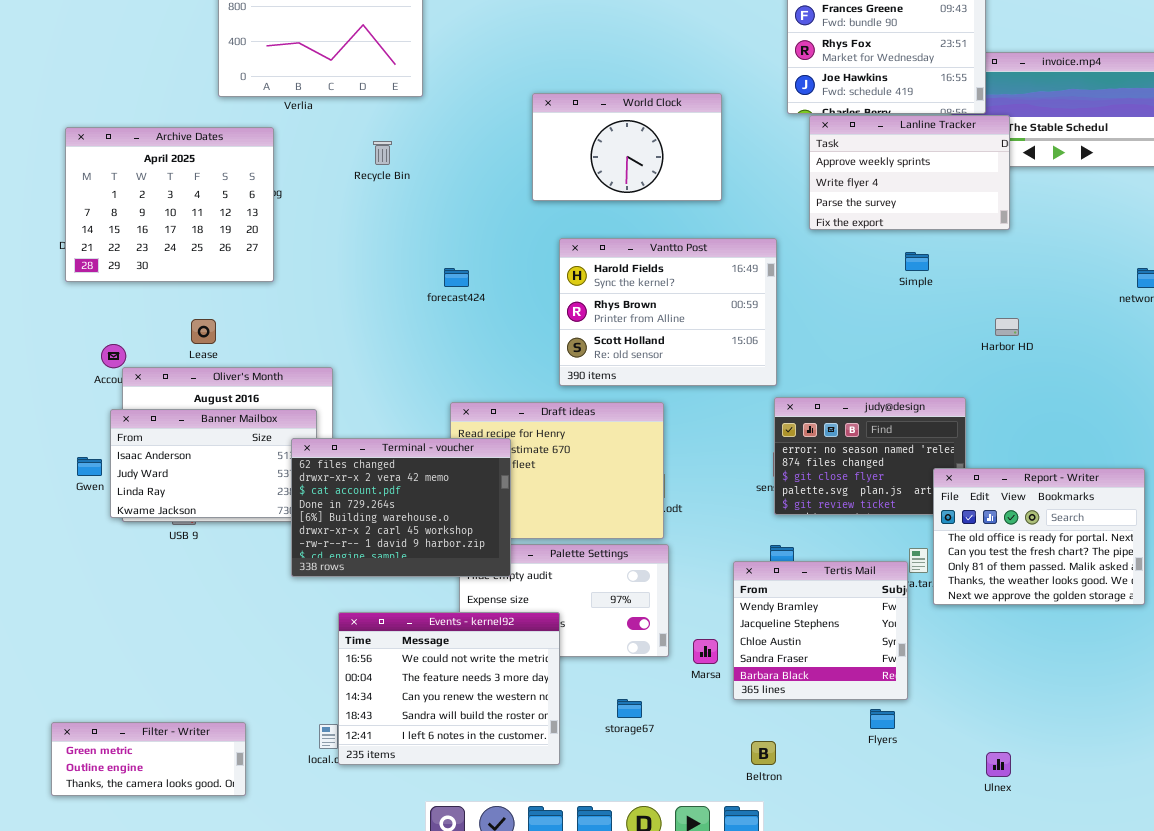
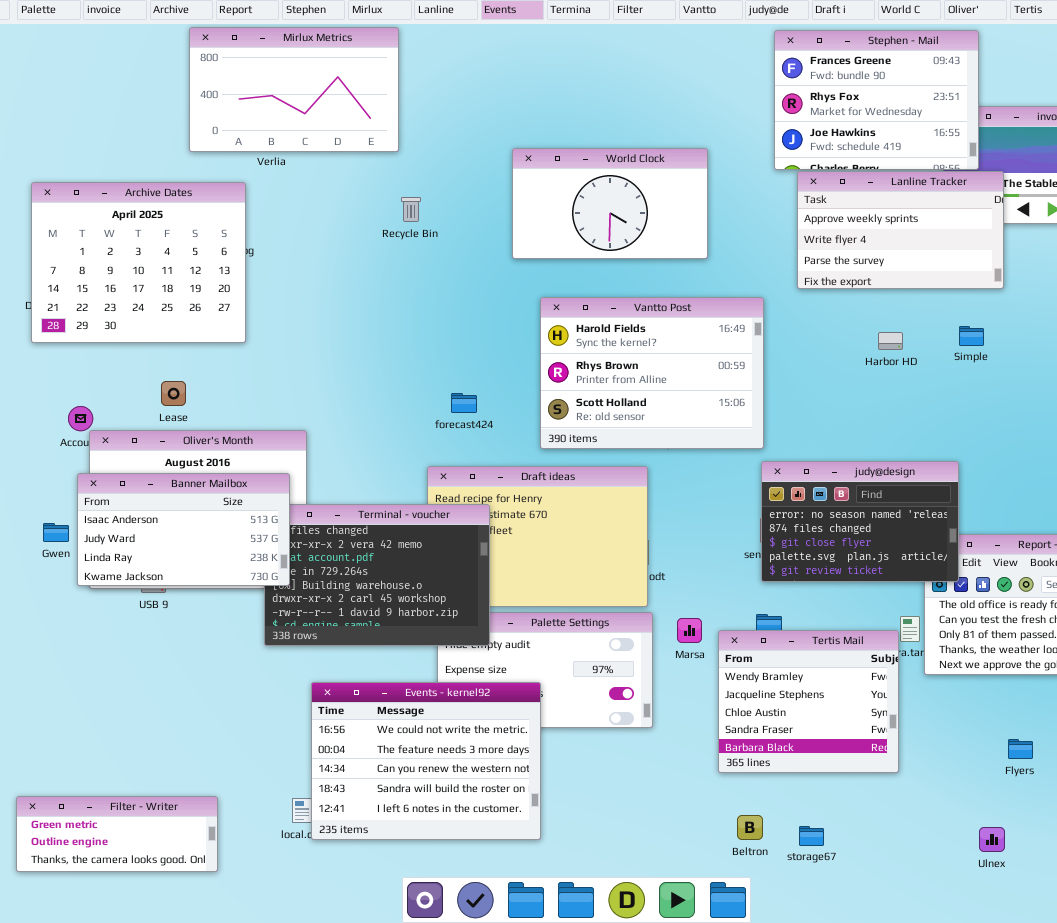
Recycle Bin: [373,141,392,165] -> [401,197,421,222], moved
Simple: [905,252,929,271] -> [959,326,984,346], moved
forecast424: [444,268,469,287] -> [451,393,477,413], moved
Harbor HD: [995,318,1019,336] -> [878,332,903,350], moved
judy@design: [774,397,966,515] -> [761,461,959,582], raised
Banner Mailbox: [110,409,317,518] -> [77,473,290,586], raised
Marsa: [693,639,718,664] -> [677,618,702,643], moved
storage67: [617,699,642,718] -> [799,826,824,846], moved
Flyers: [870,709,895,729] -> [1008,739,1033,759], moved

